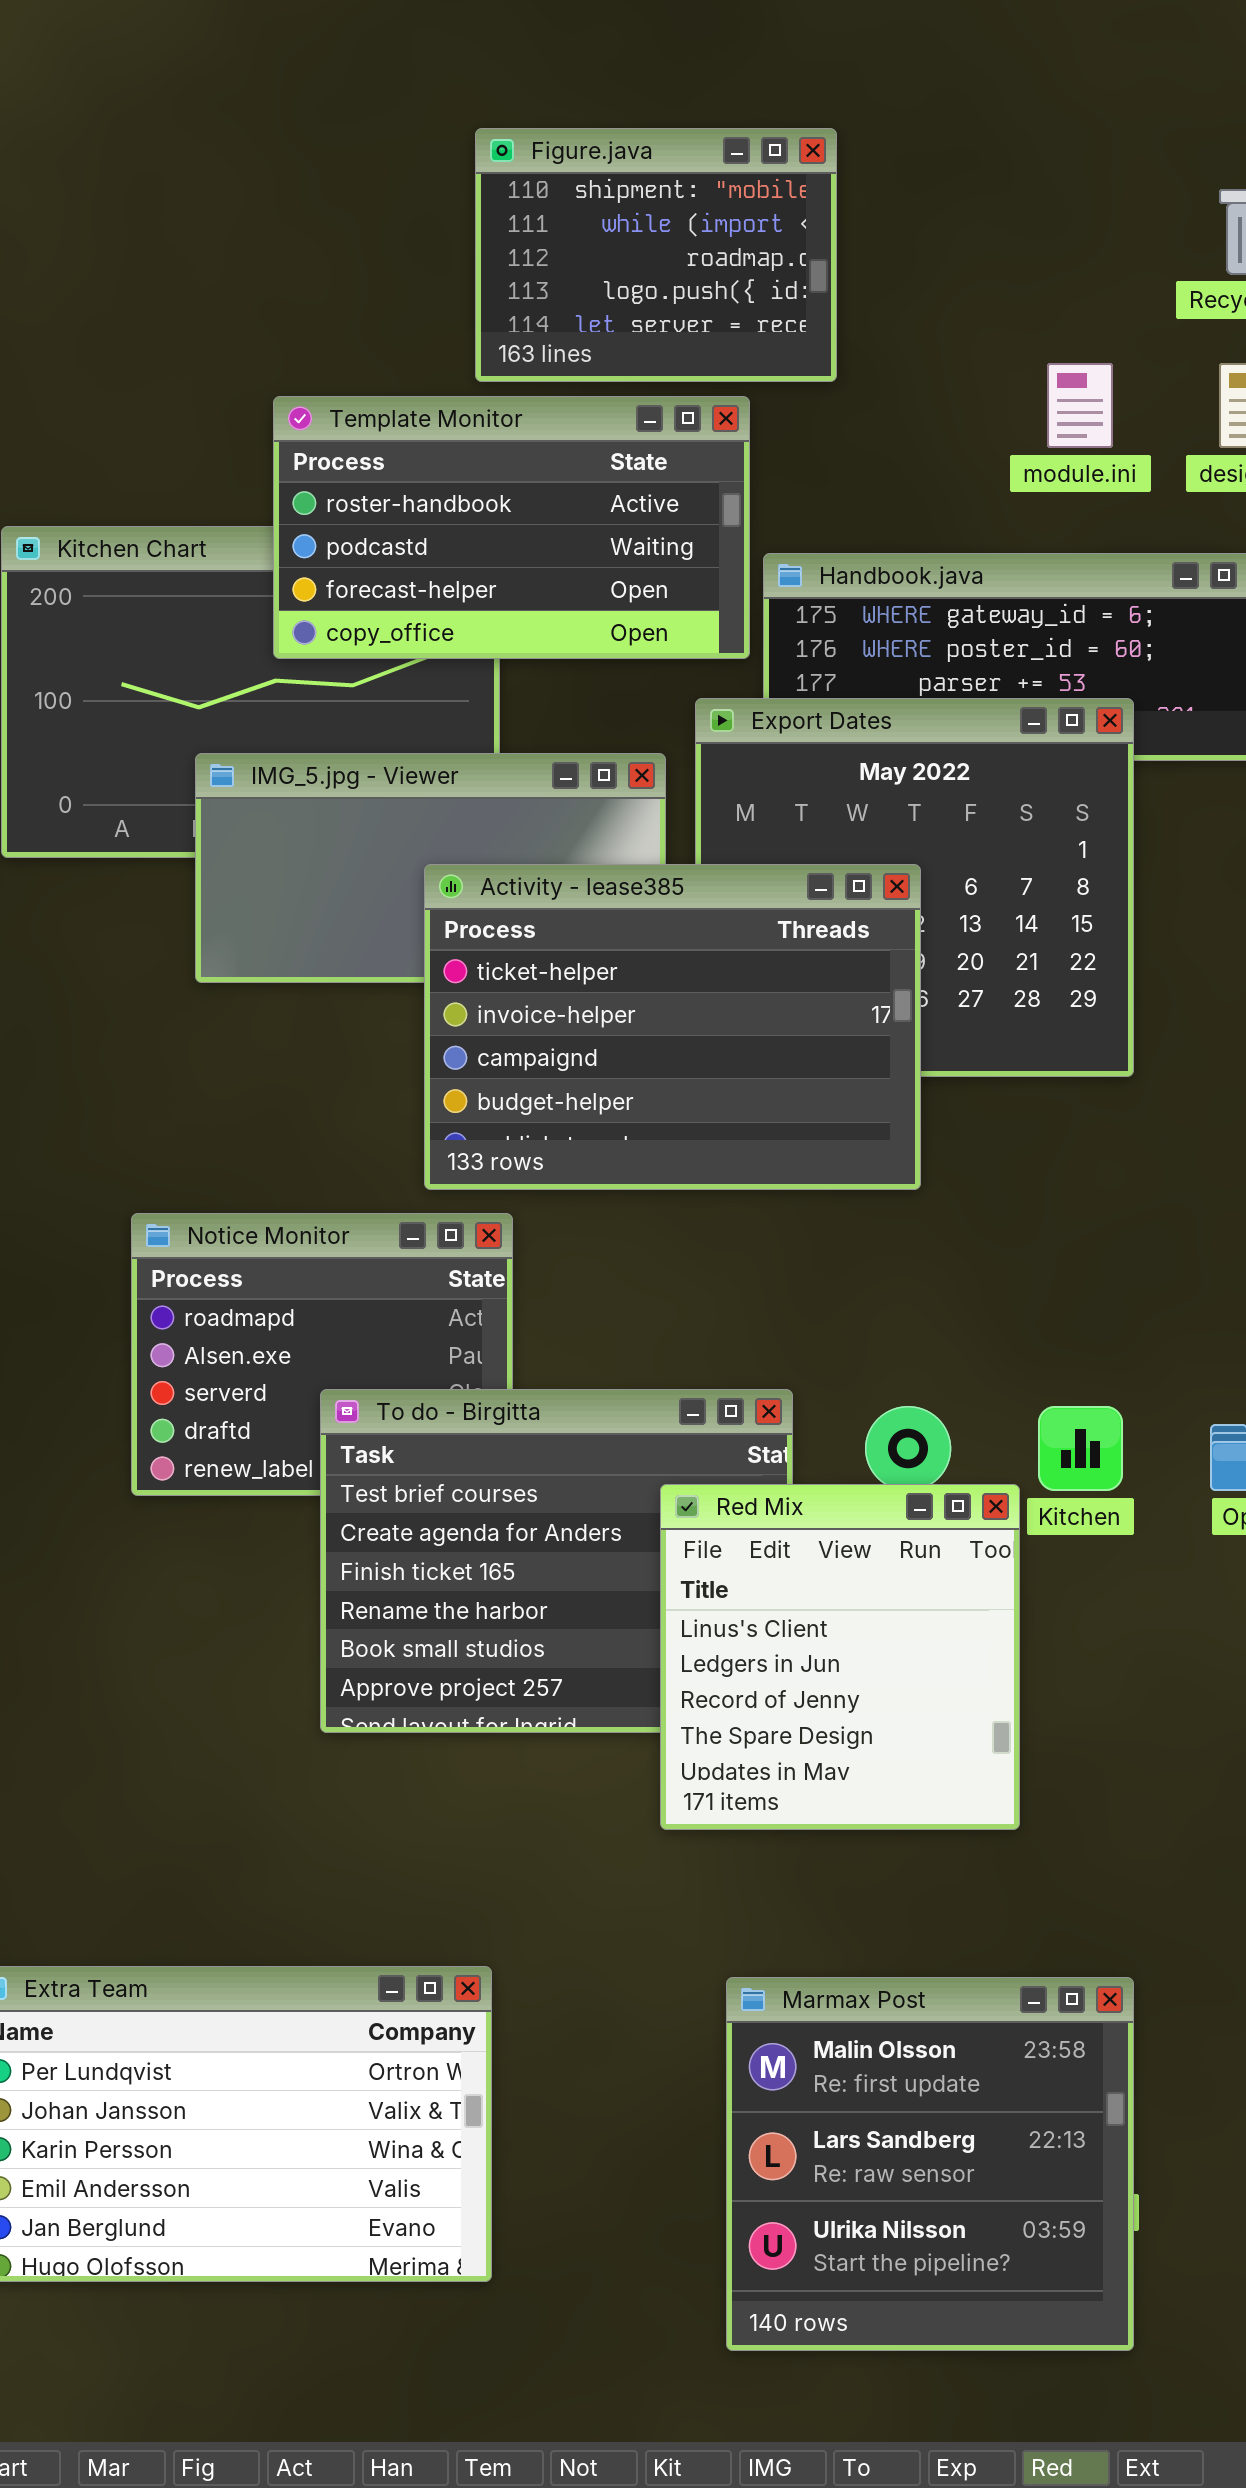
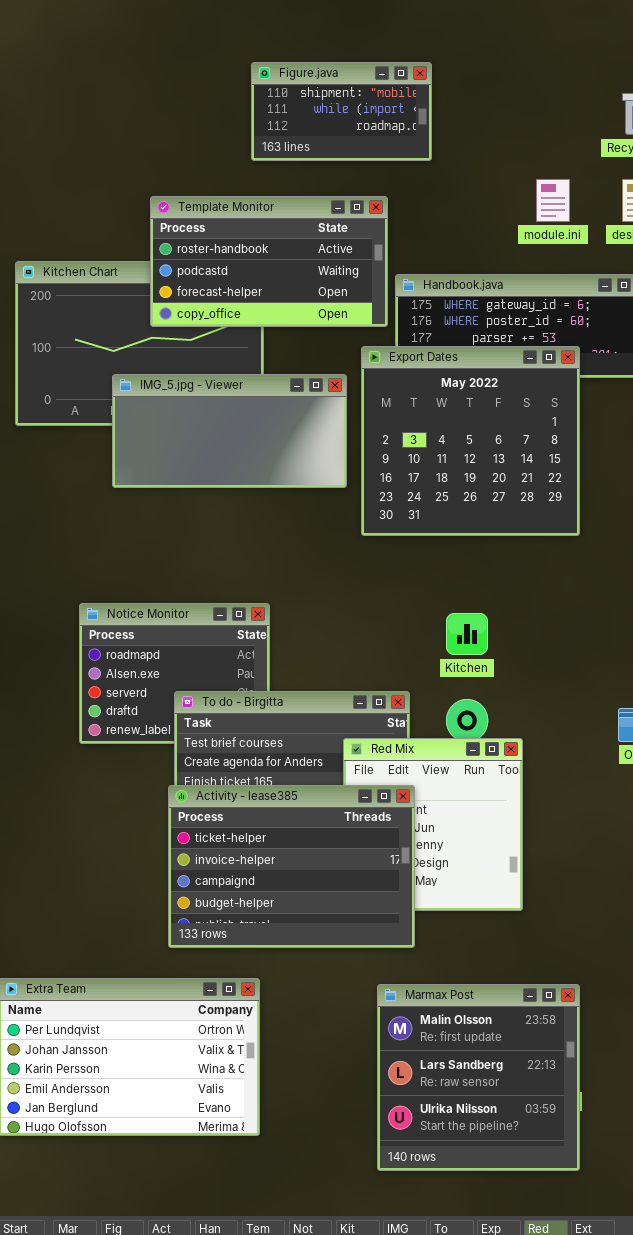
Figure.java: [475,128,837,382] -> [251,62,432,161], resized
Activity - lease385: [424,864,921,1190] -> [168,785,415,948], moved
Kitchen: [1038,1406,1123,1491] -> [446,613,488,655], moved

